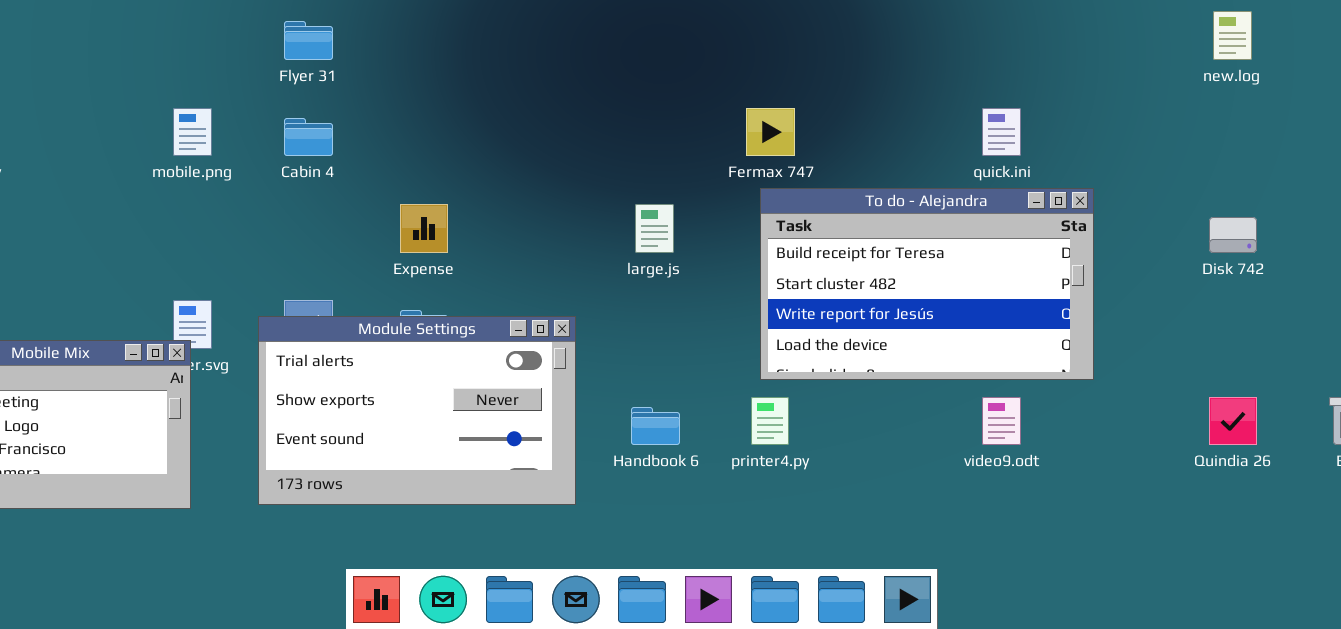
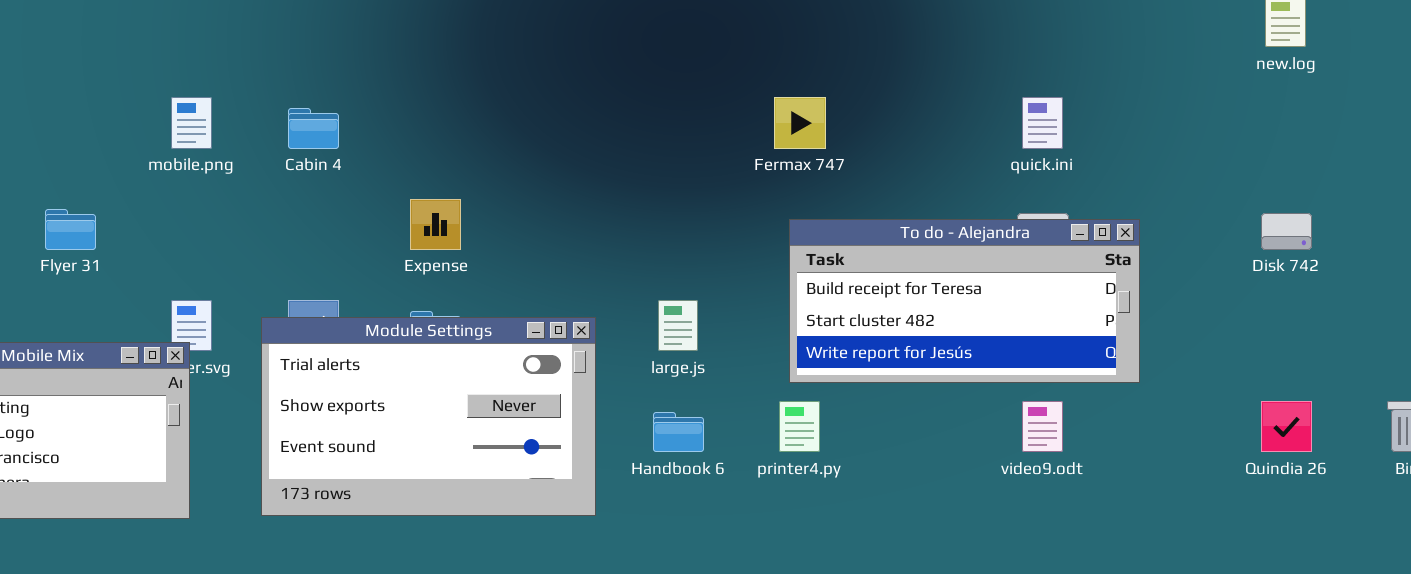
Flyer 31: [284,21,333,60] -> [45,209,96,250], moved
To do - Alejandra: [760,188,1094,380] -> [789,219,1140,383], resized
large.js: [635,204,674,253] -> [658,300,698,351], moved

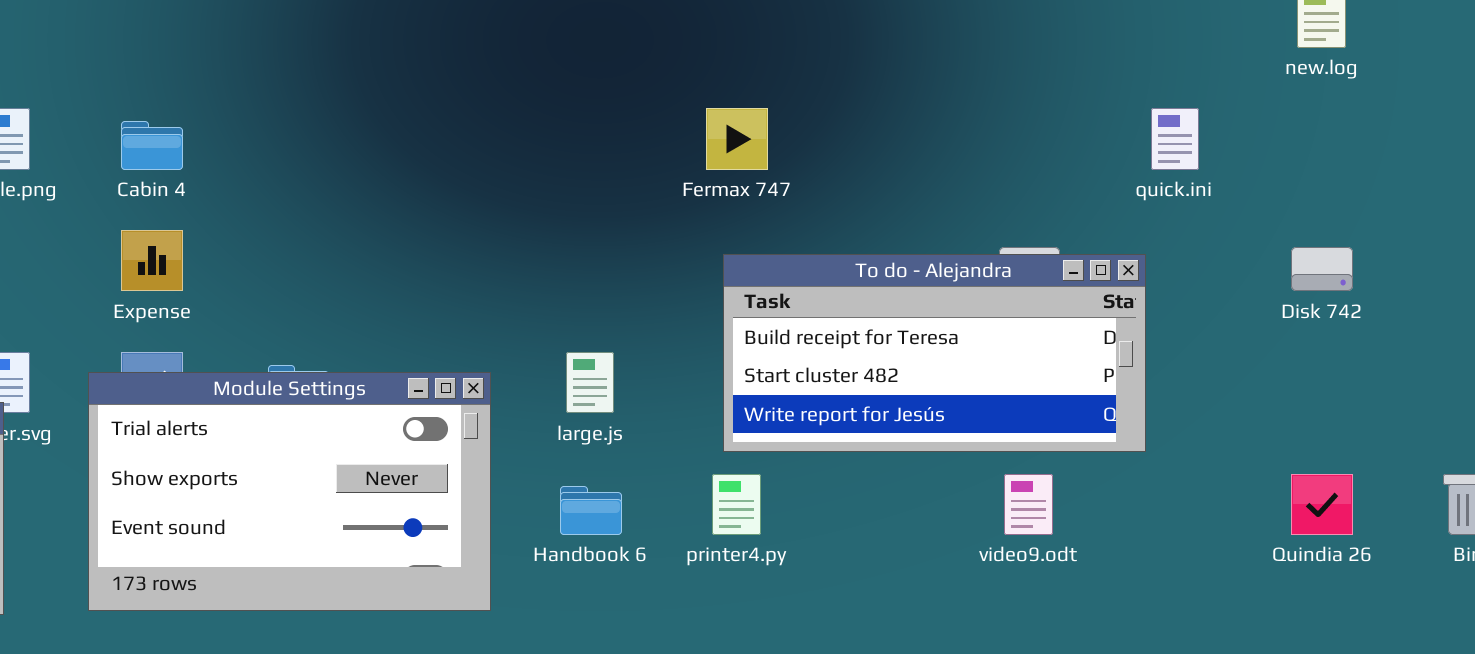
quick.ini: [1022,97,1063,149] -> [1151,108,1199,170], moved
Expense: [410,199,461,250] -> [121,230,183,291], moved

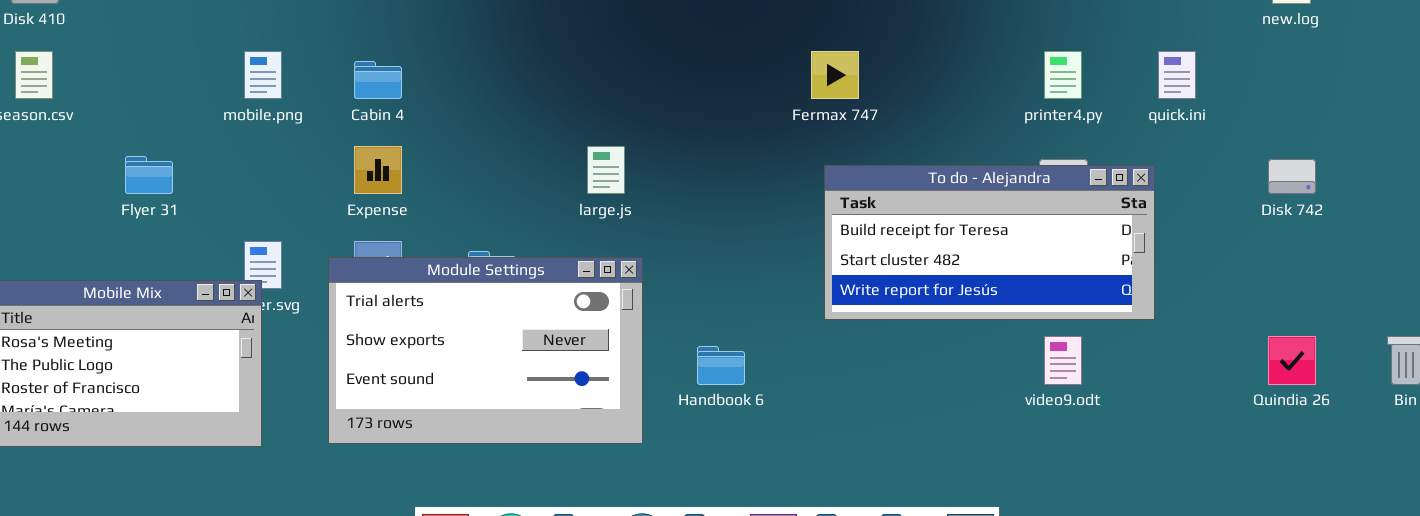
large.js: [566,352,614,413] -> [587,146,625,194], moved
printer4.py: [712,474,761,535] -> [1044,51,1082,99], moved

